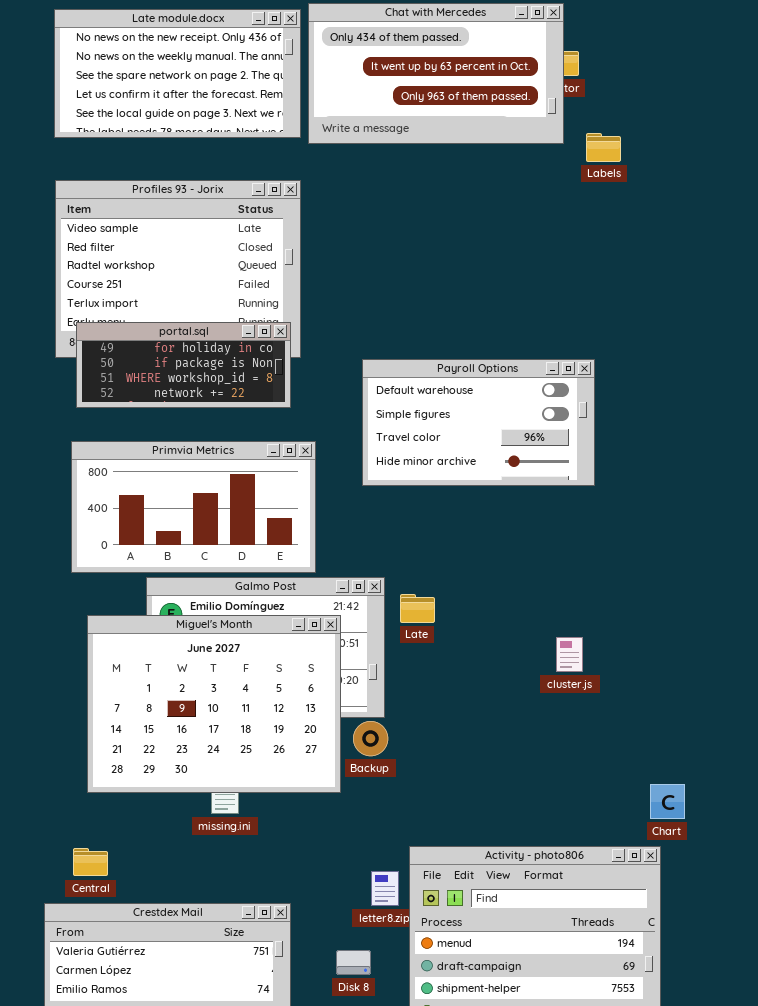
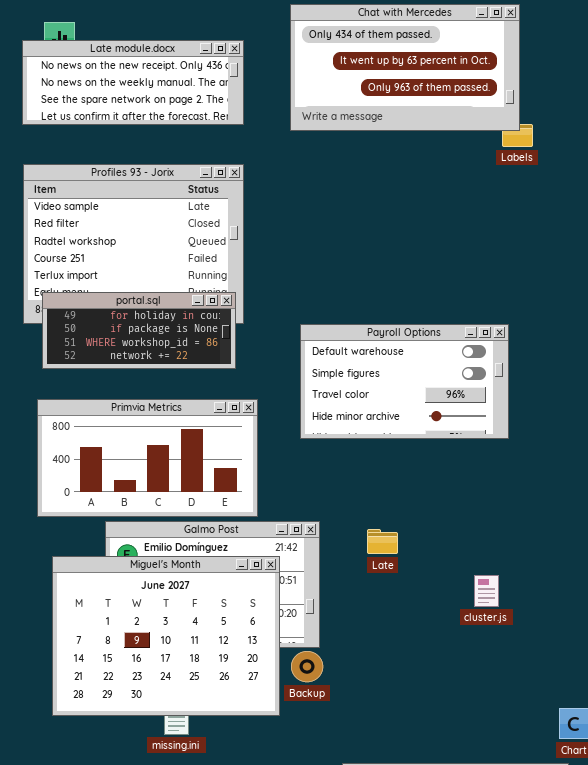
Chat with Mercedes: [308,3,564,144] -> [290,4,520,131], moved
Late module.docx: [54,9,301,138] -> [22,40,244,125], resized
Late: [400,594,435,623] -> [367,529,398,554], moved

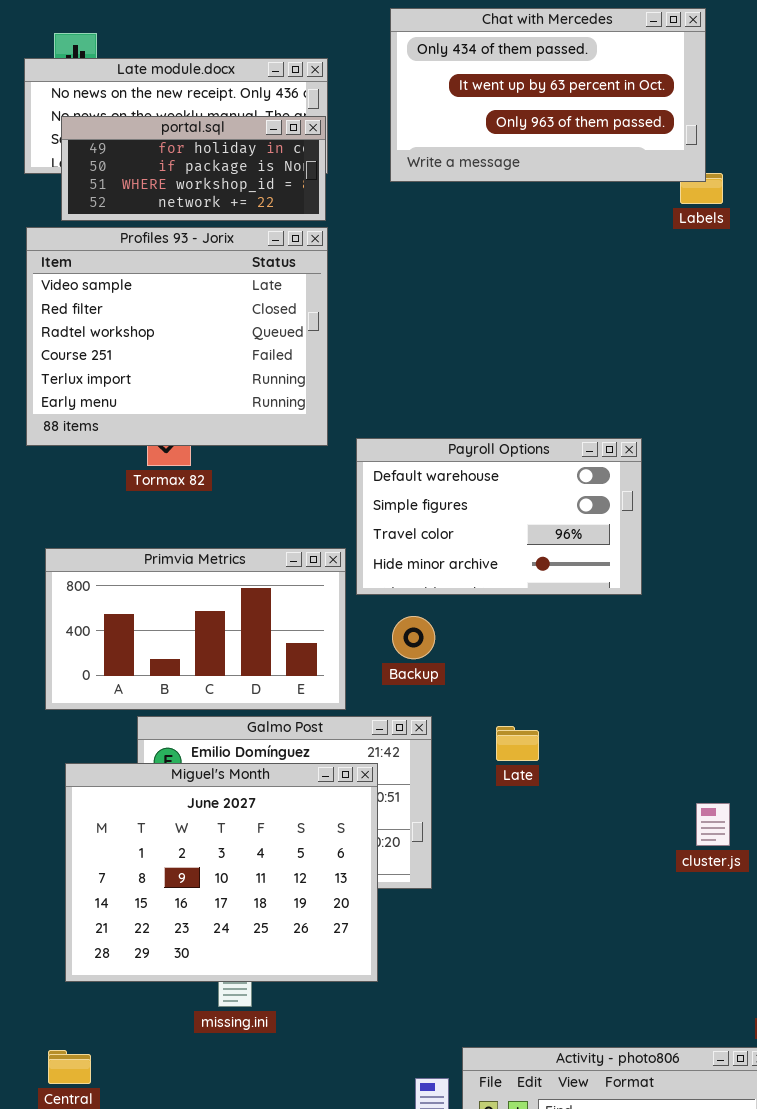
portal.sql: [42,292,236,369] -> [61,116,326,221], moved
Payroll Options: [300,324,509,439] -> [356,438,642,595], moved
cluster.js: [474,575,499,607] -> [696,803,730,846], moved
Backup: [291,651,323,682] -> [392,616,435,659], moved

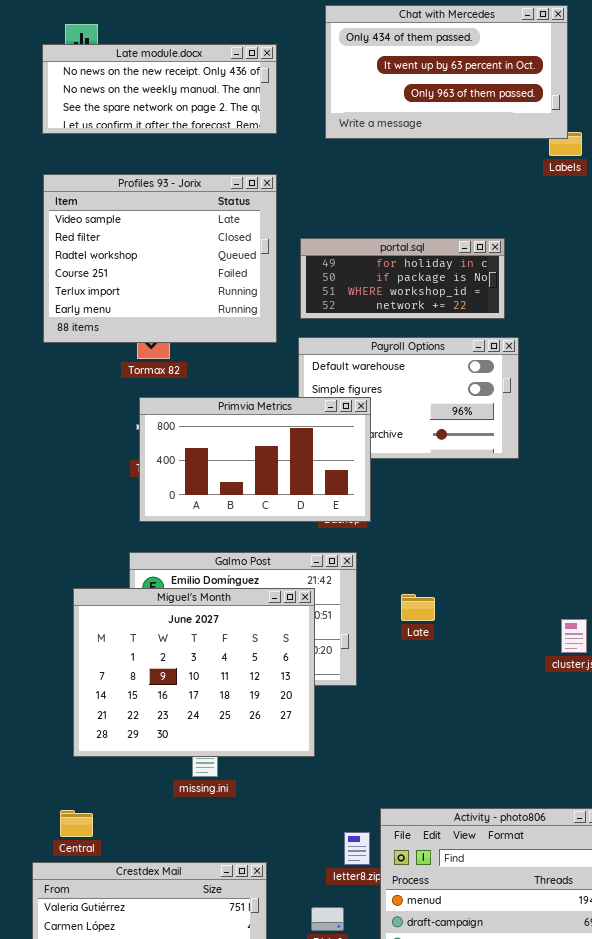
portal.sql: [61,116,326,221] -> [300,238,505,319], moved
Primvia Metrics: [45,548,346,710] -> [139,397,371,522], moved
Late: [496,726,539,761] -> [401,594,435,621], moved

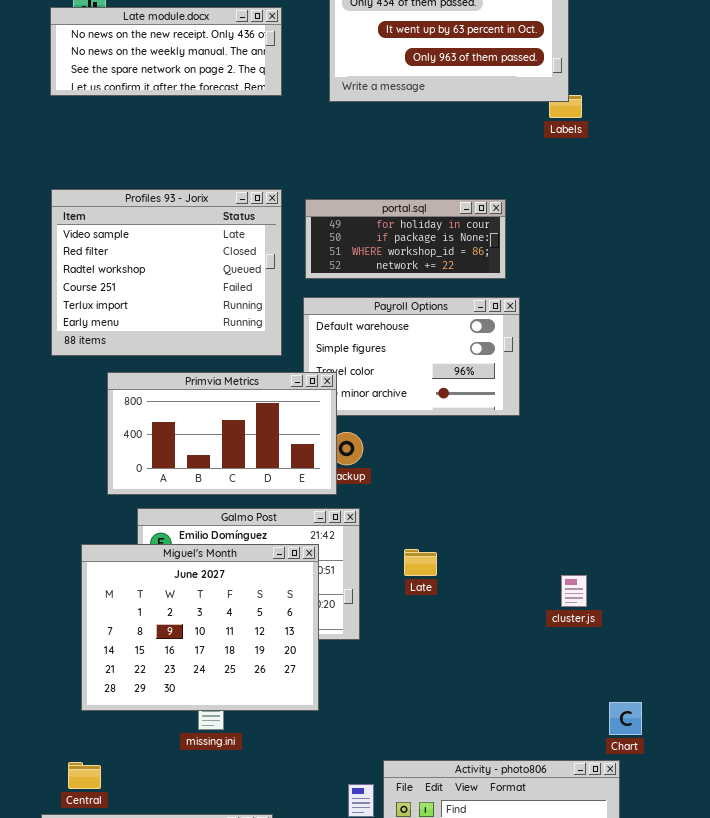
Profiles 93 - Jorix: [43,174,277,343] -> [51,189,282,356], moved
Primvia Metrics: [139,397,371,522] -> [107,372,337,495], moved

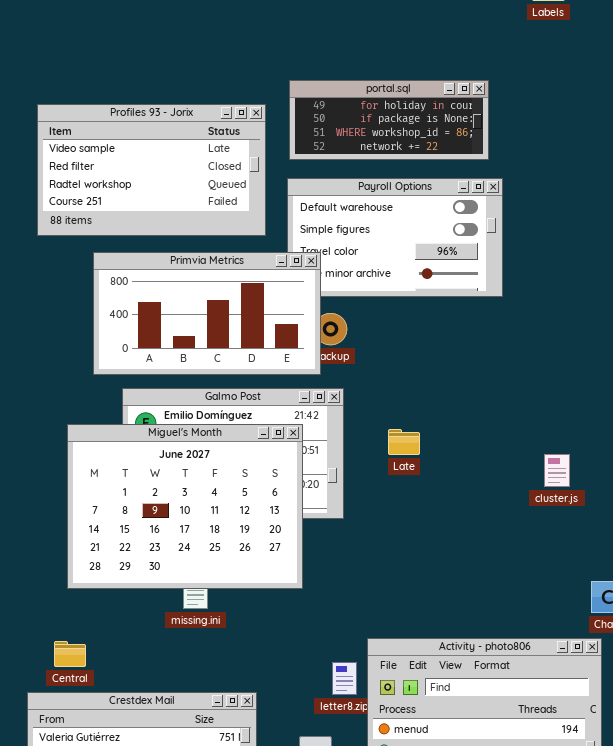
Profiles 93 - Jorix: [51,189,282,356] -> [37,104,266,236], resized

